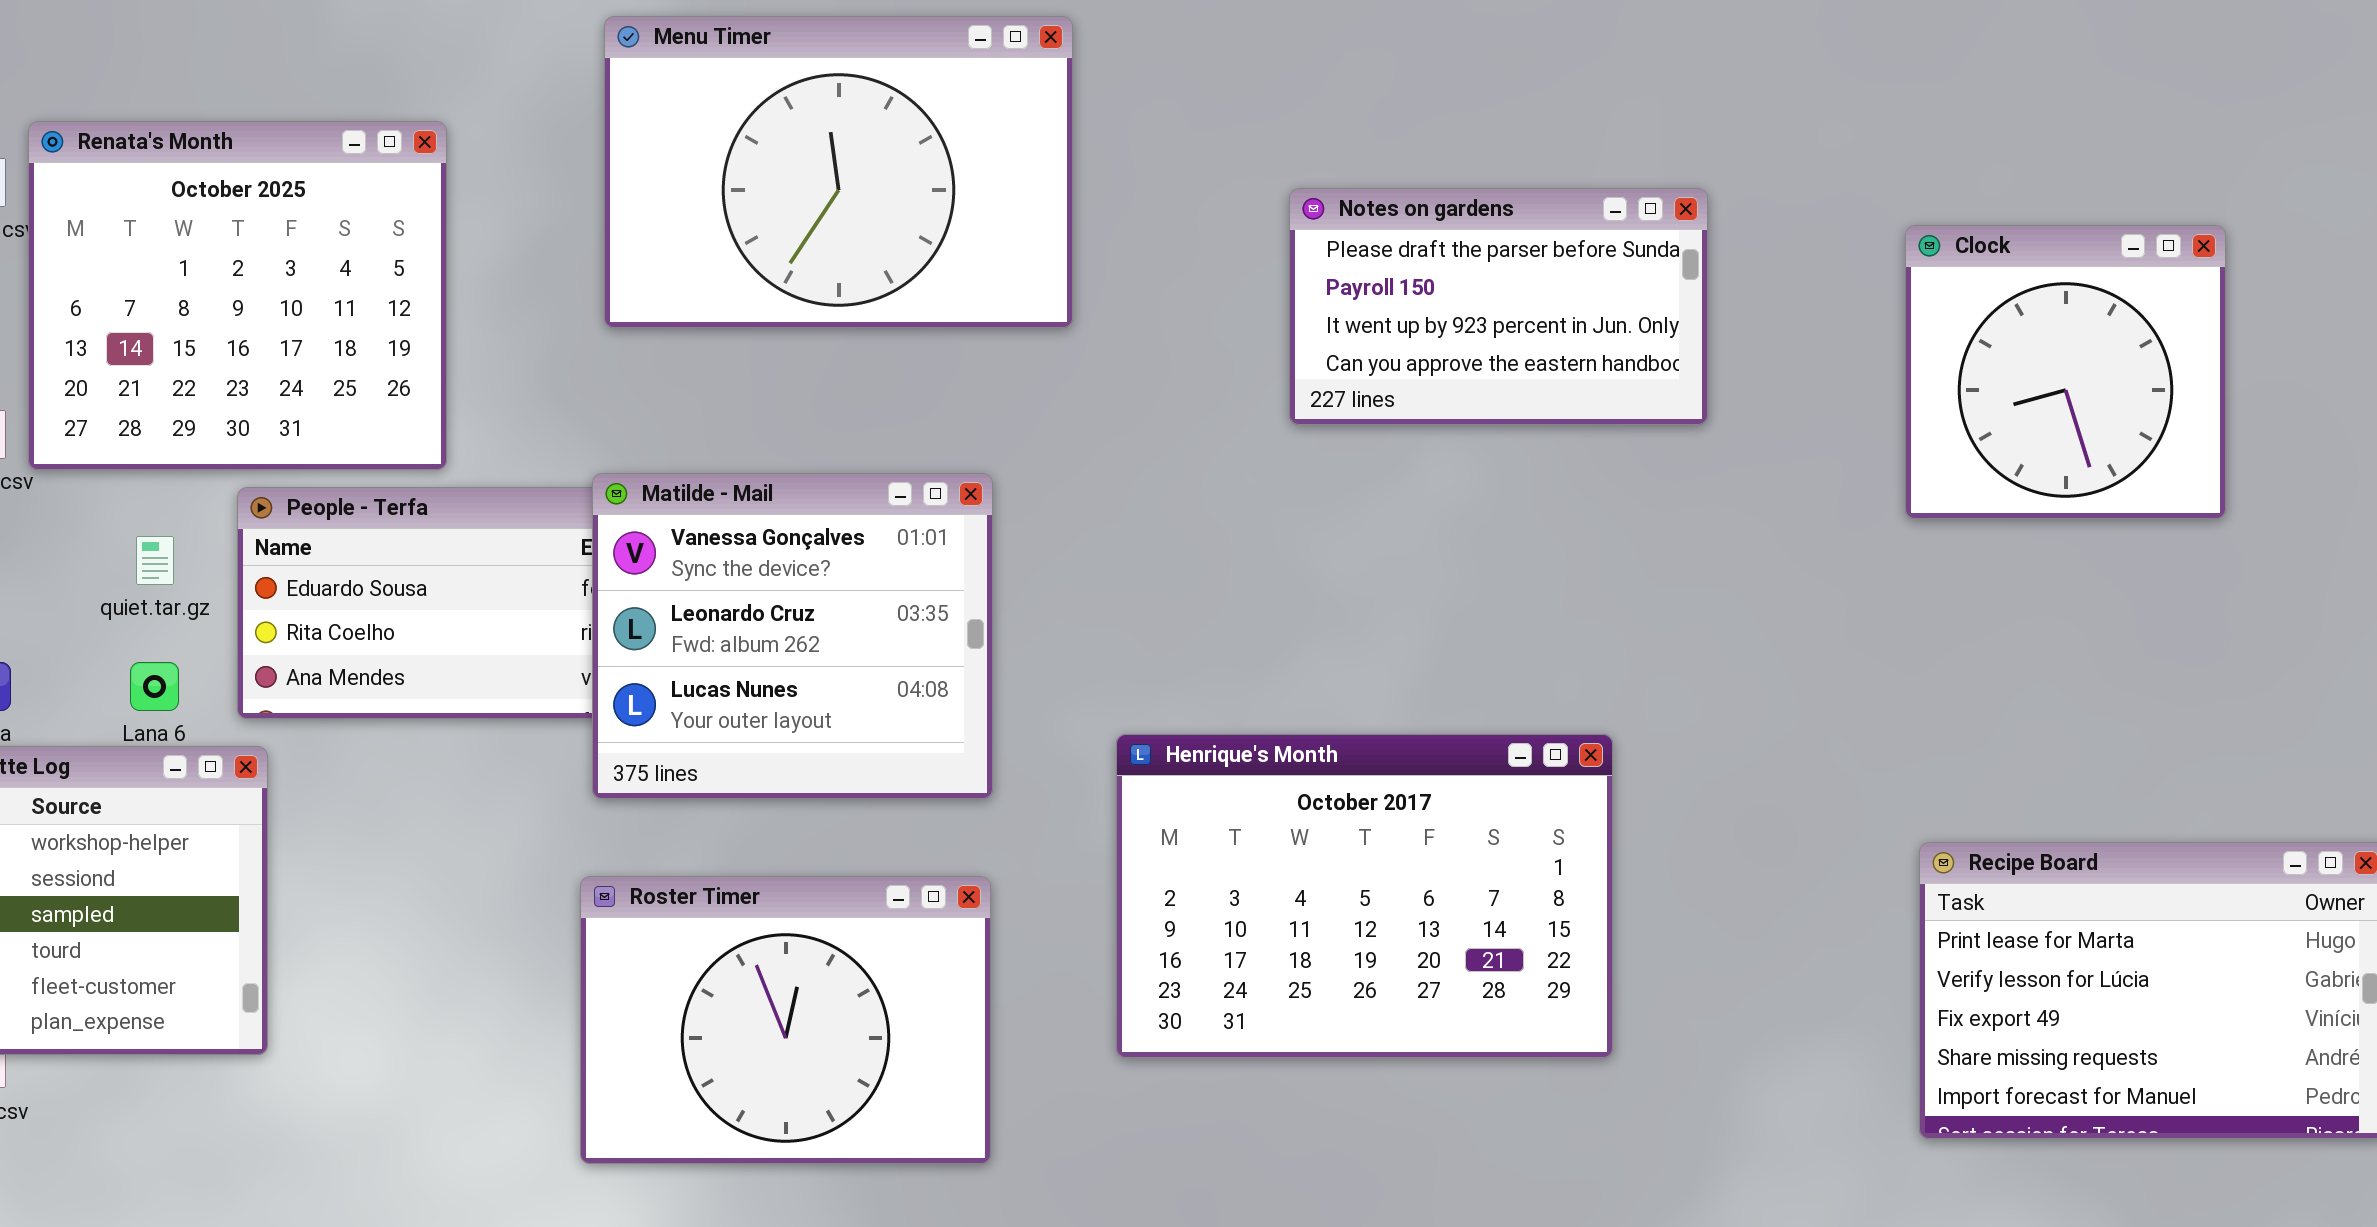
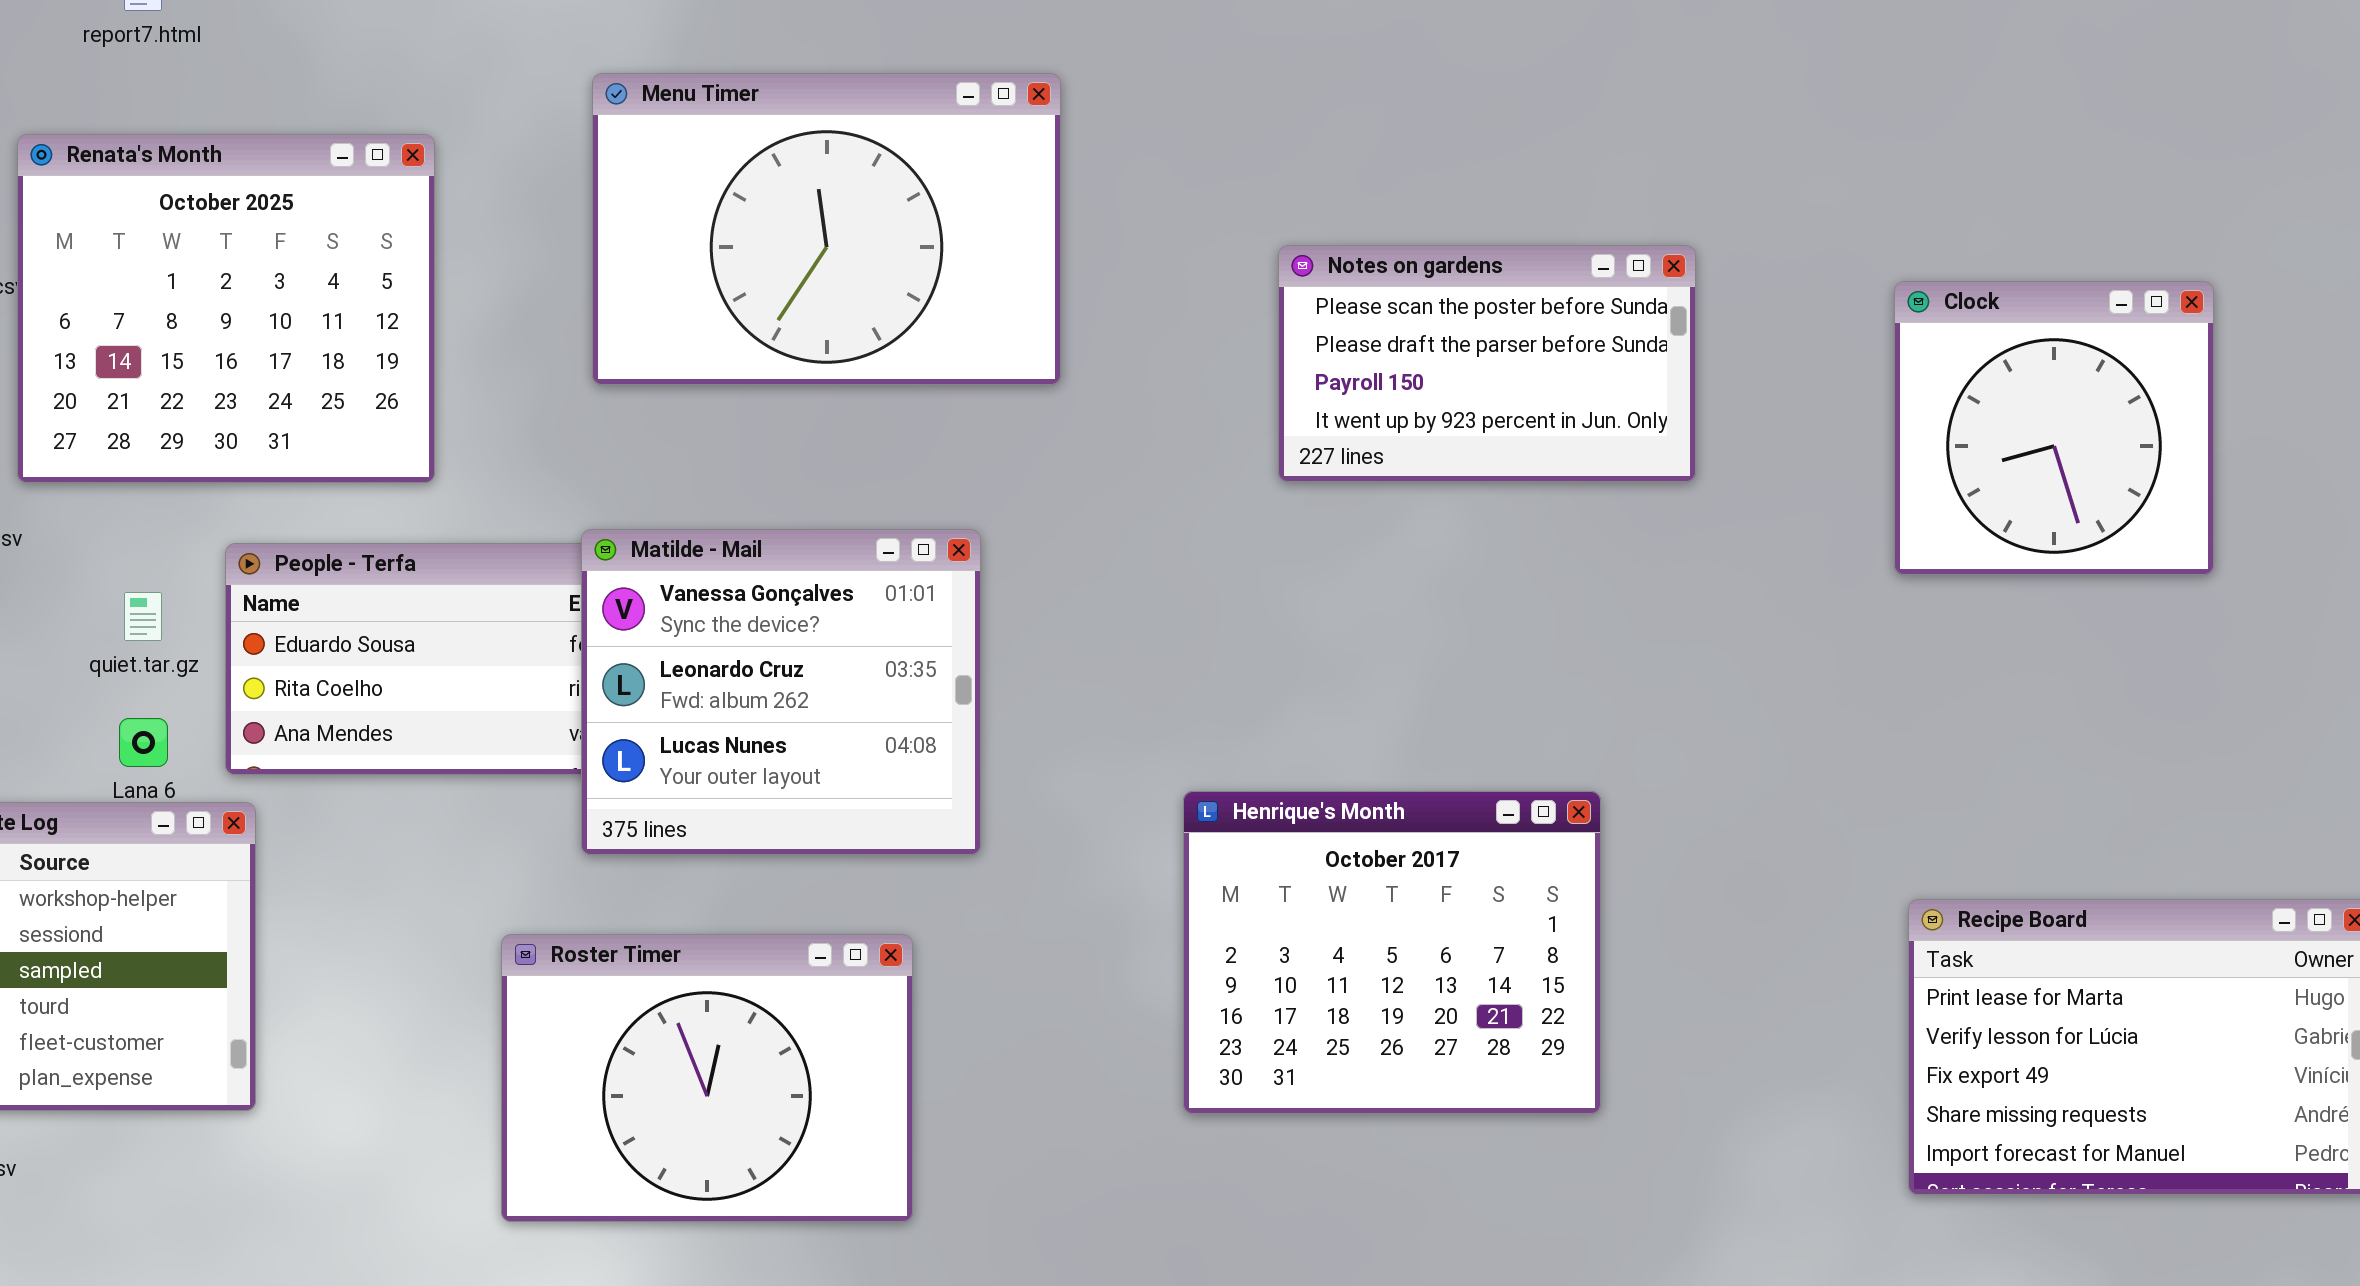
Renata's Month: [28,121,447,470] -> [17,134,435,483], moved
Notes on gardens: [1289,188,1708,425] -> [1278,245,1696,482], scrolled up 1 row
Henrique's Month: [1116,734,1613,1058] -> [1183,791,1601,1114], resized
Roster Timer: [580,876,991,1164] -> [501,934,913,1222], moved

